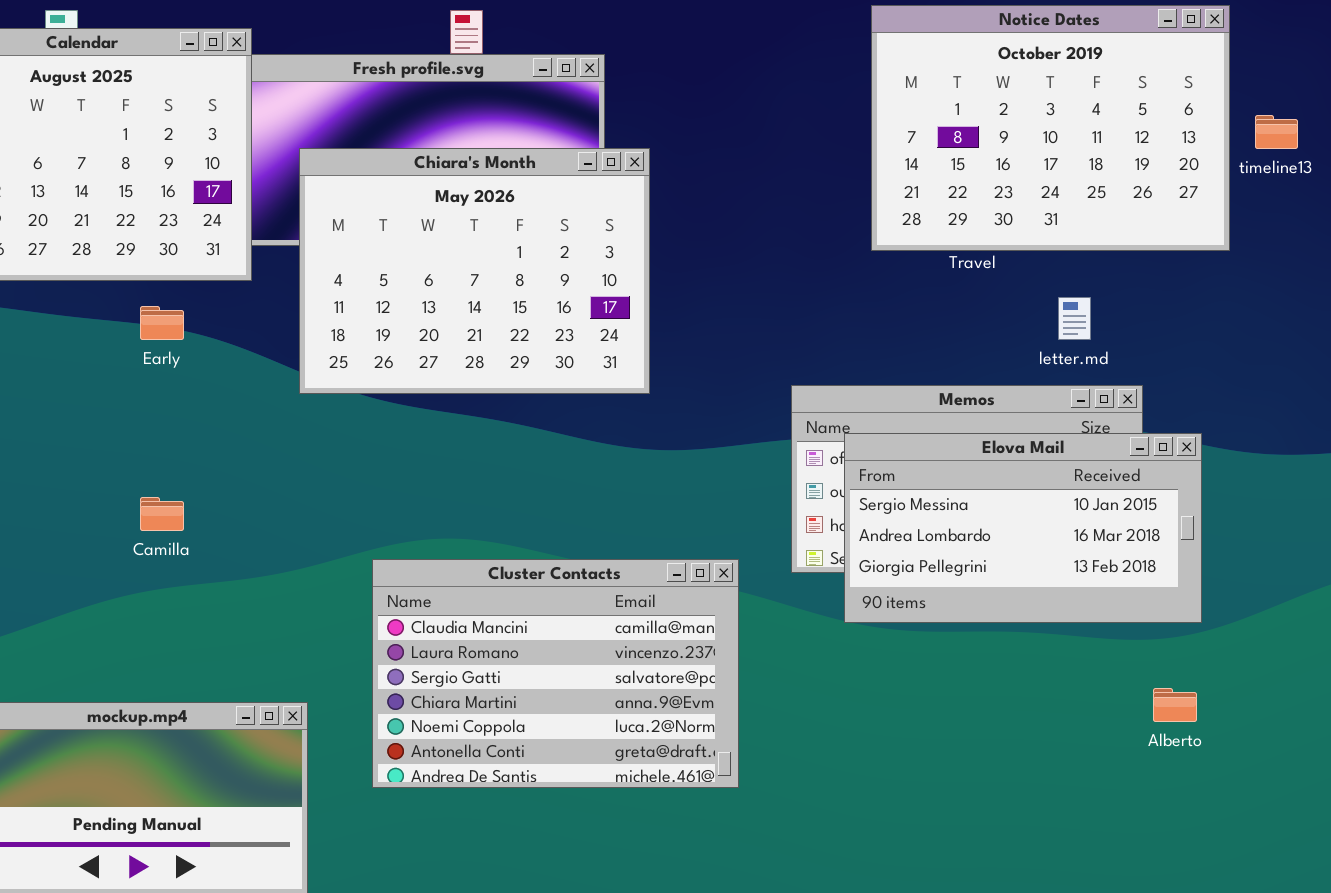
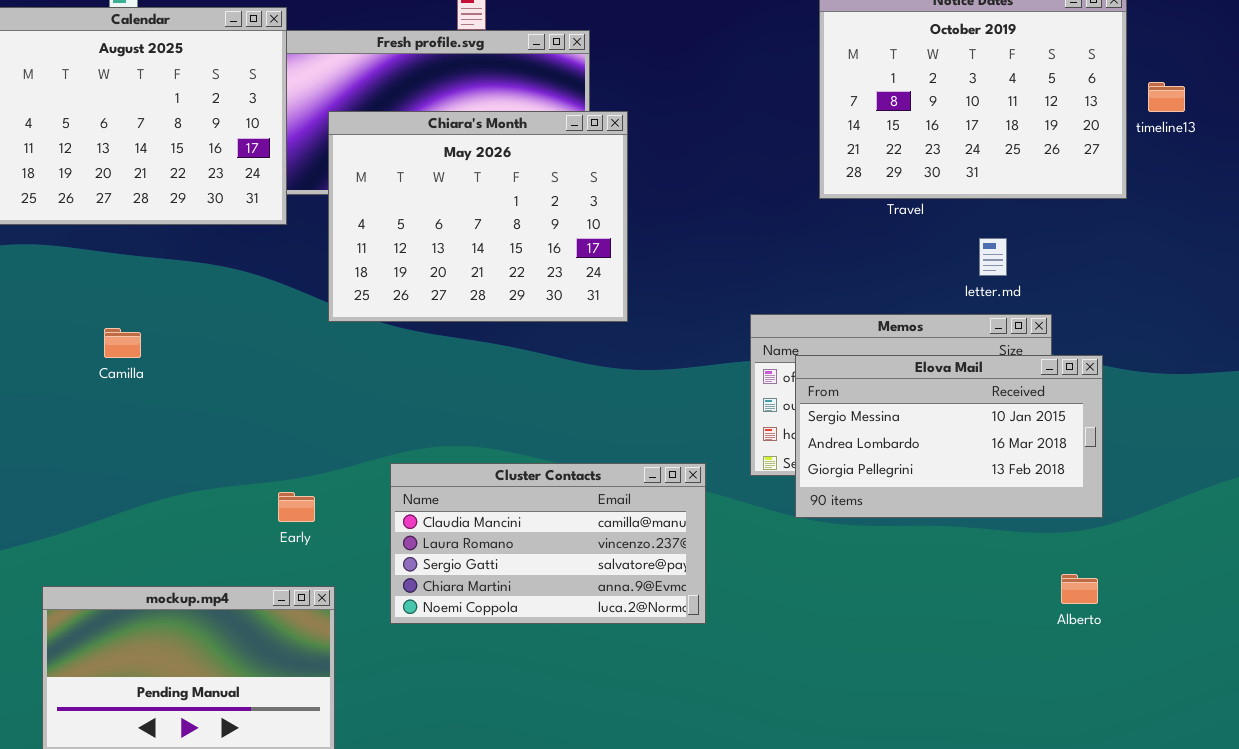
Early: [140,306,184,340] -> [278,492,315,522], moved
Camilla: [140,497,184,531] -> [104,328,141,358], moved
Cluster Contacts: [372,559,739,788] -> [390,463,706,624], resized

